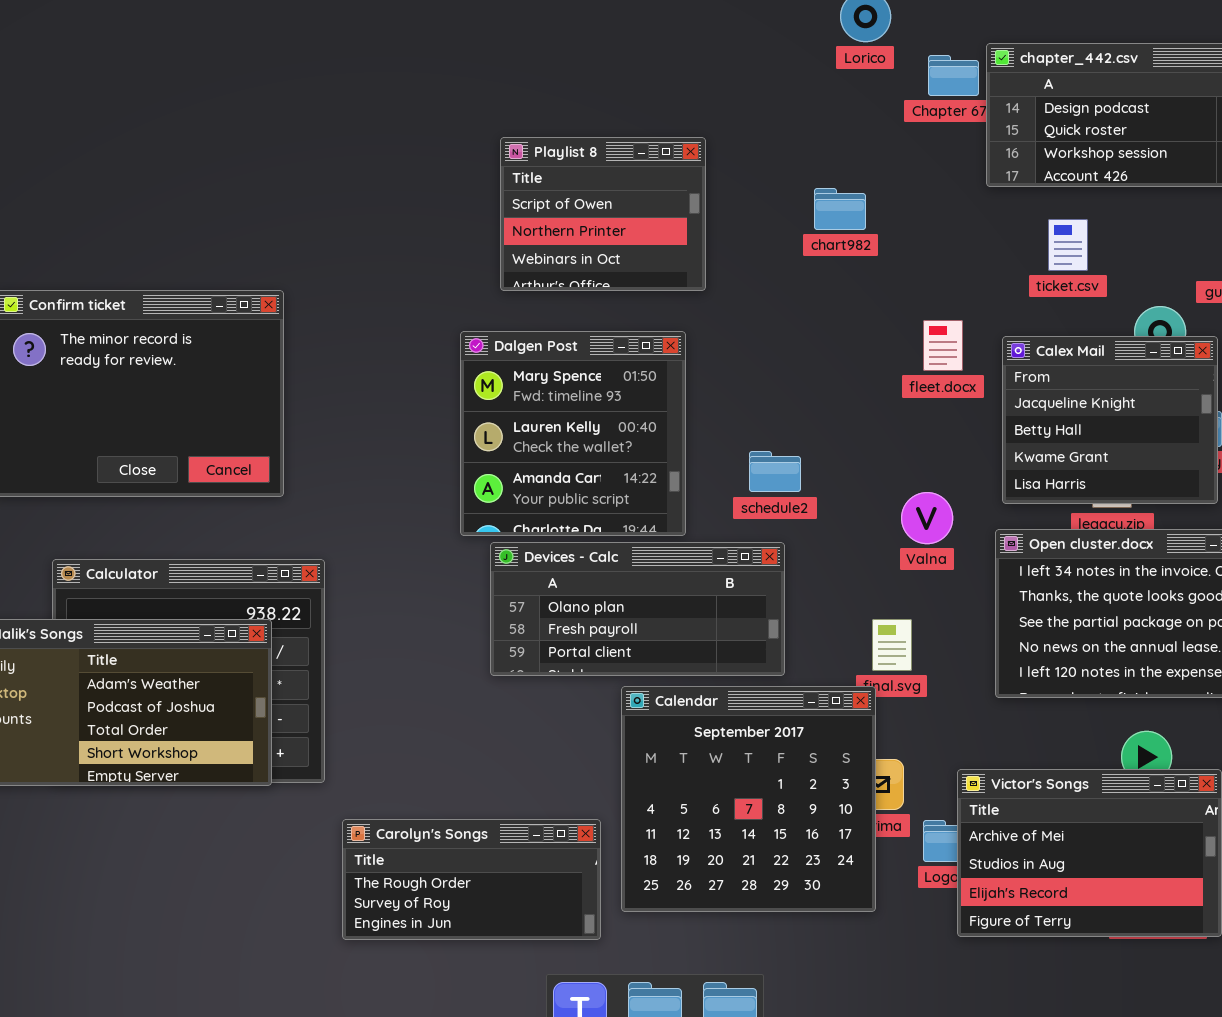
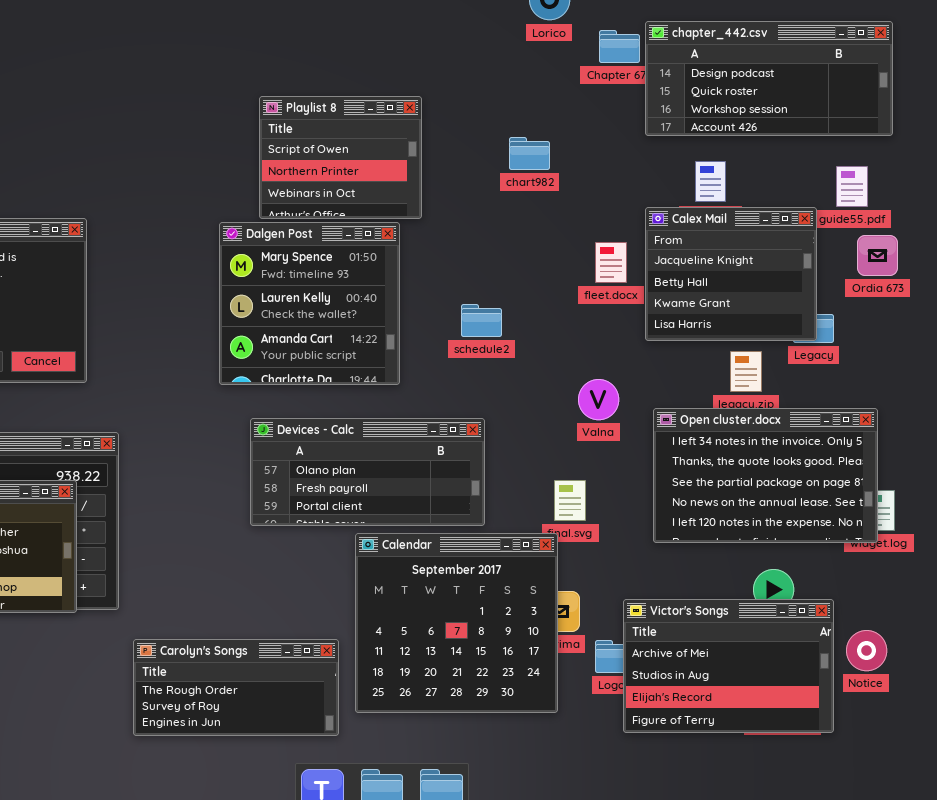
Dalgen Post: [460,331,686,536] -> [219,222,400,385], moved
Calex Mail: [1002,336,1218,504] -> [645,207,817,341], moved
schedule2: [749,451,801,492] -> [461,304,502,337], moved

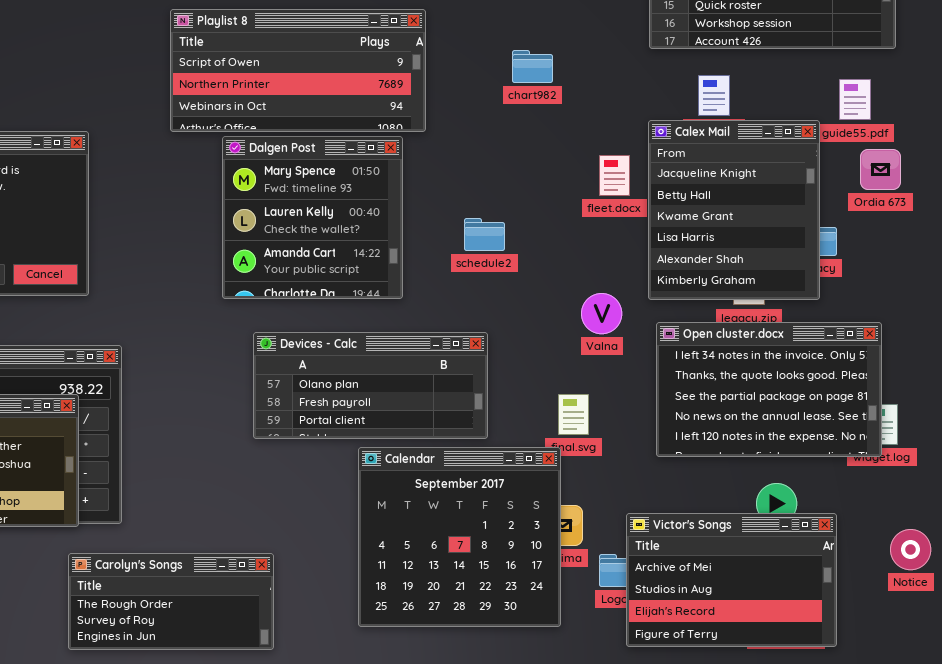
Playlist 8: [259,96,422,219] -> [170,9,426,132], resized
Calex Mail: [645,207,817,341] -> [648,120,820,300], resized
Notice: [846,630,887,671] -> [890,529,931,570], moved
Carolyn's Songs: [133,639,339,736] -> [68,553,274,650], moved

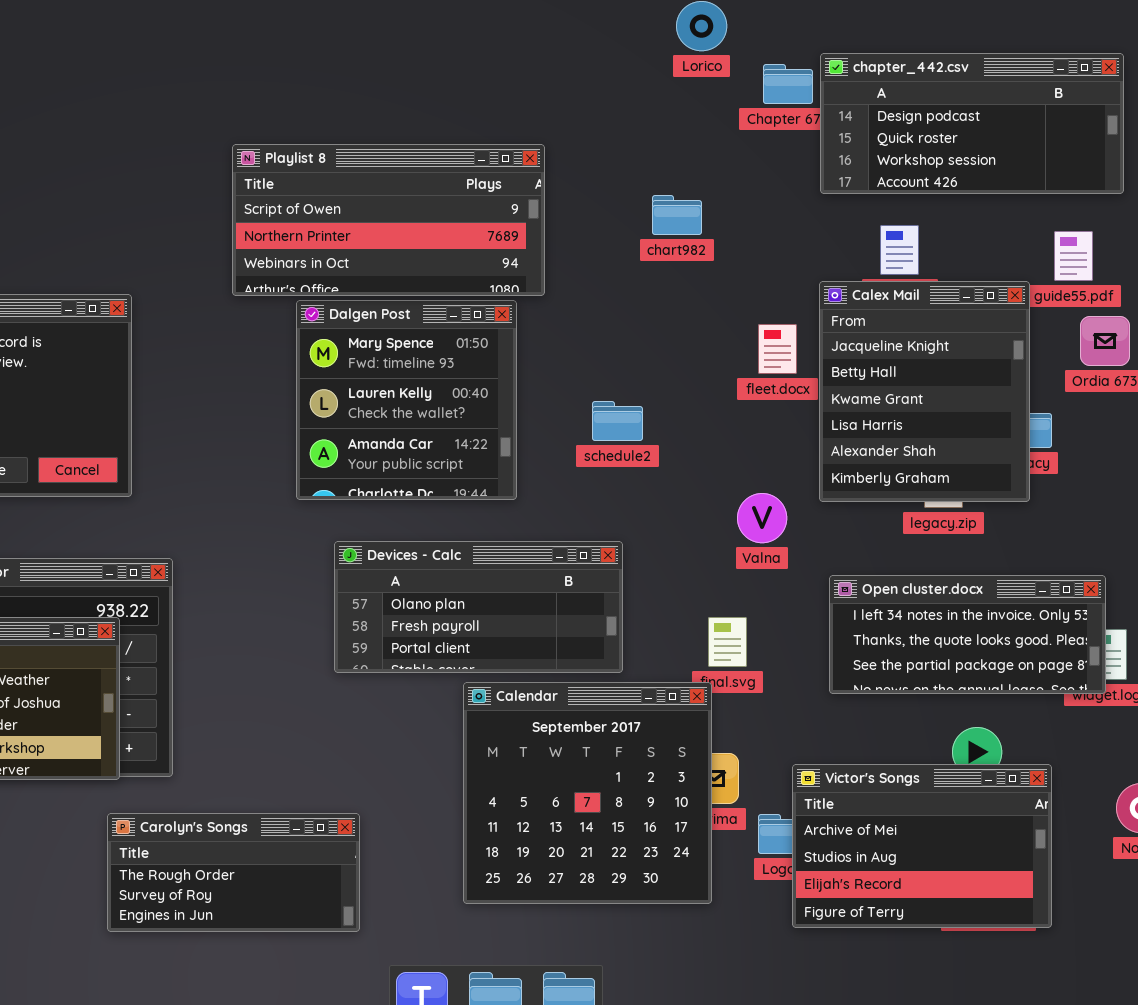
Open cluster.docx: [656,322,882,457] -> [829,575,1106,694], resized

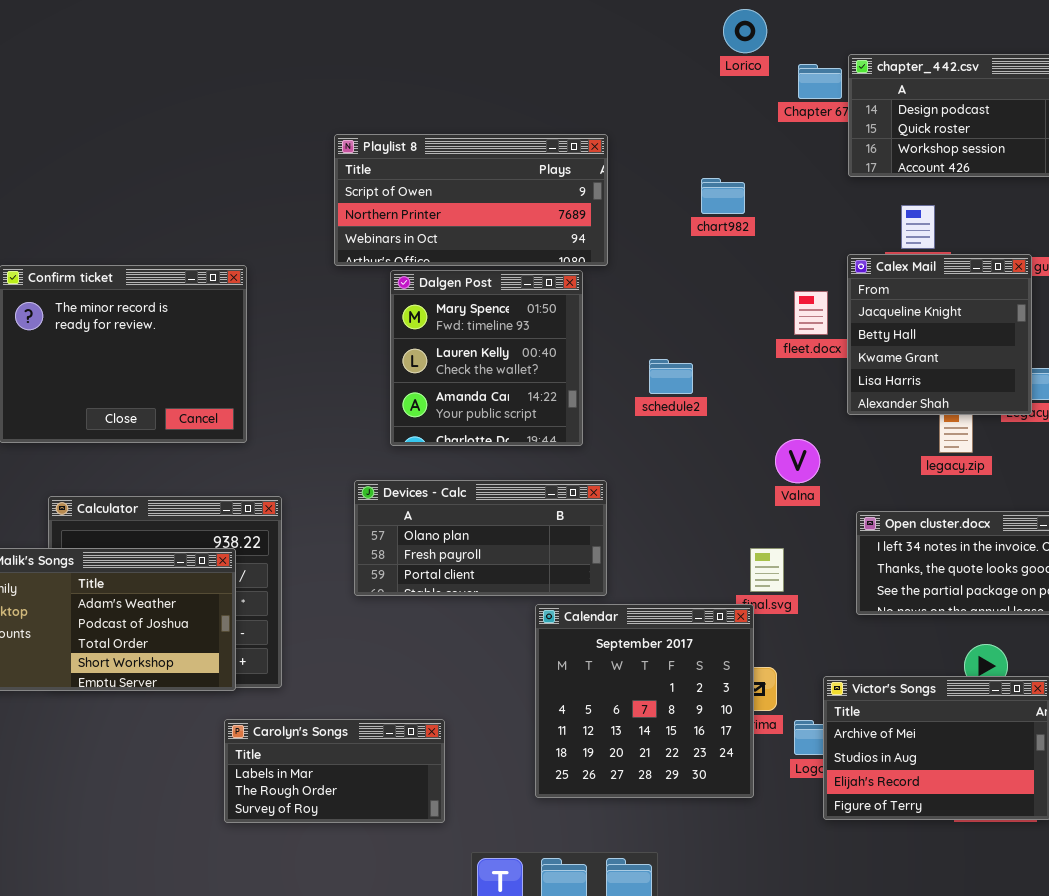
Calex Mail: [819,281,1030,502] -> [847,254,1032,415], resized
Devices - Calc: [334,541,623,673] -> [354,480,607,596], moved
Carolyn's Songs: [107,813,360,932] -> [224,719,445,823], scrolled up 1 row

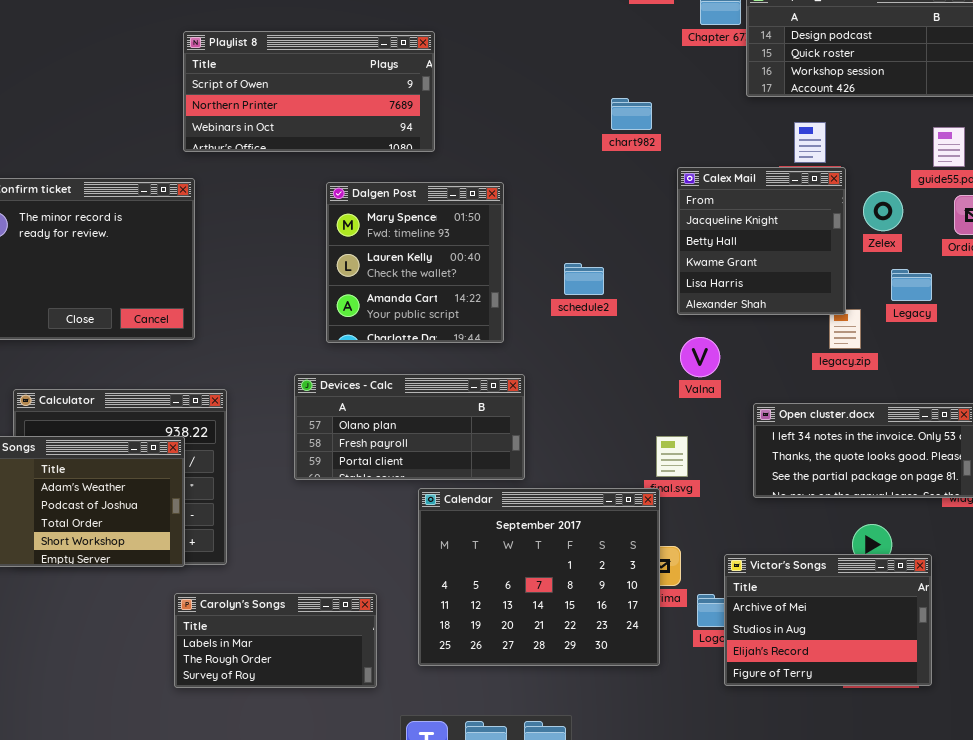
Playlist 8: [334,134,608,266] -> [183,31,435,152], moved
Calex Mail: [847,254,1032,415] -> [677,167,846,315], moved
Calendar: [535,604,754,798] -> [418,488,660,666], resized

